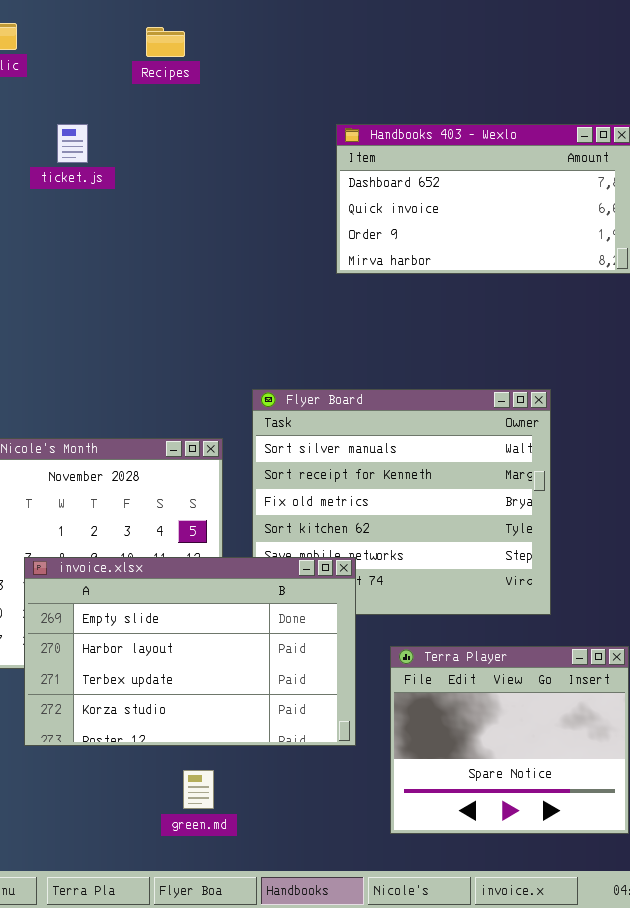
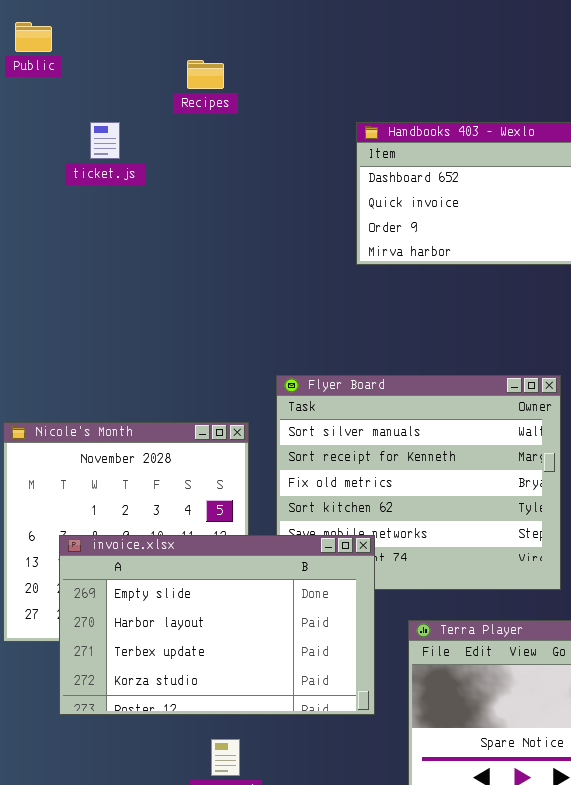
Recipes: [146,27,185,57] -> [187,60,224,89], moved

